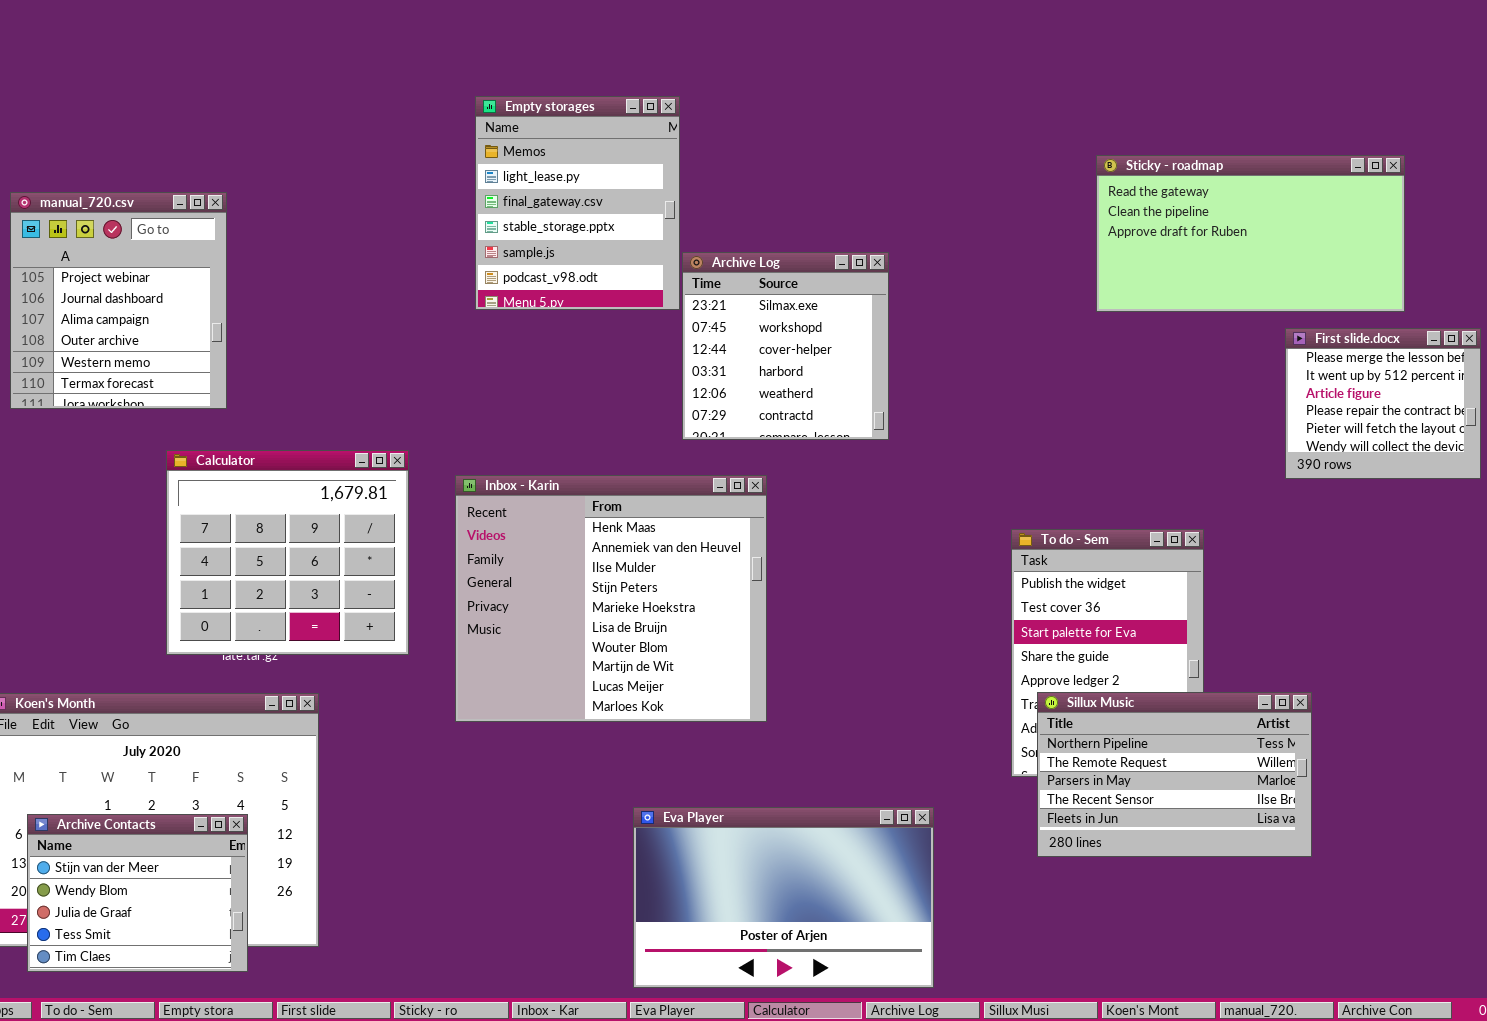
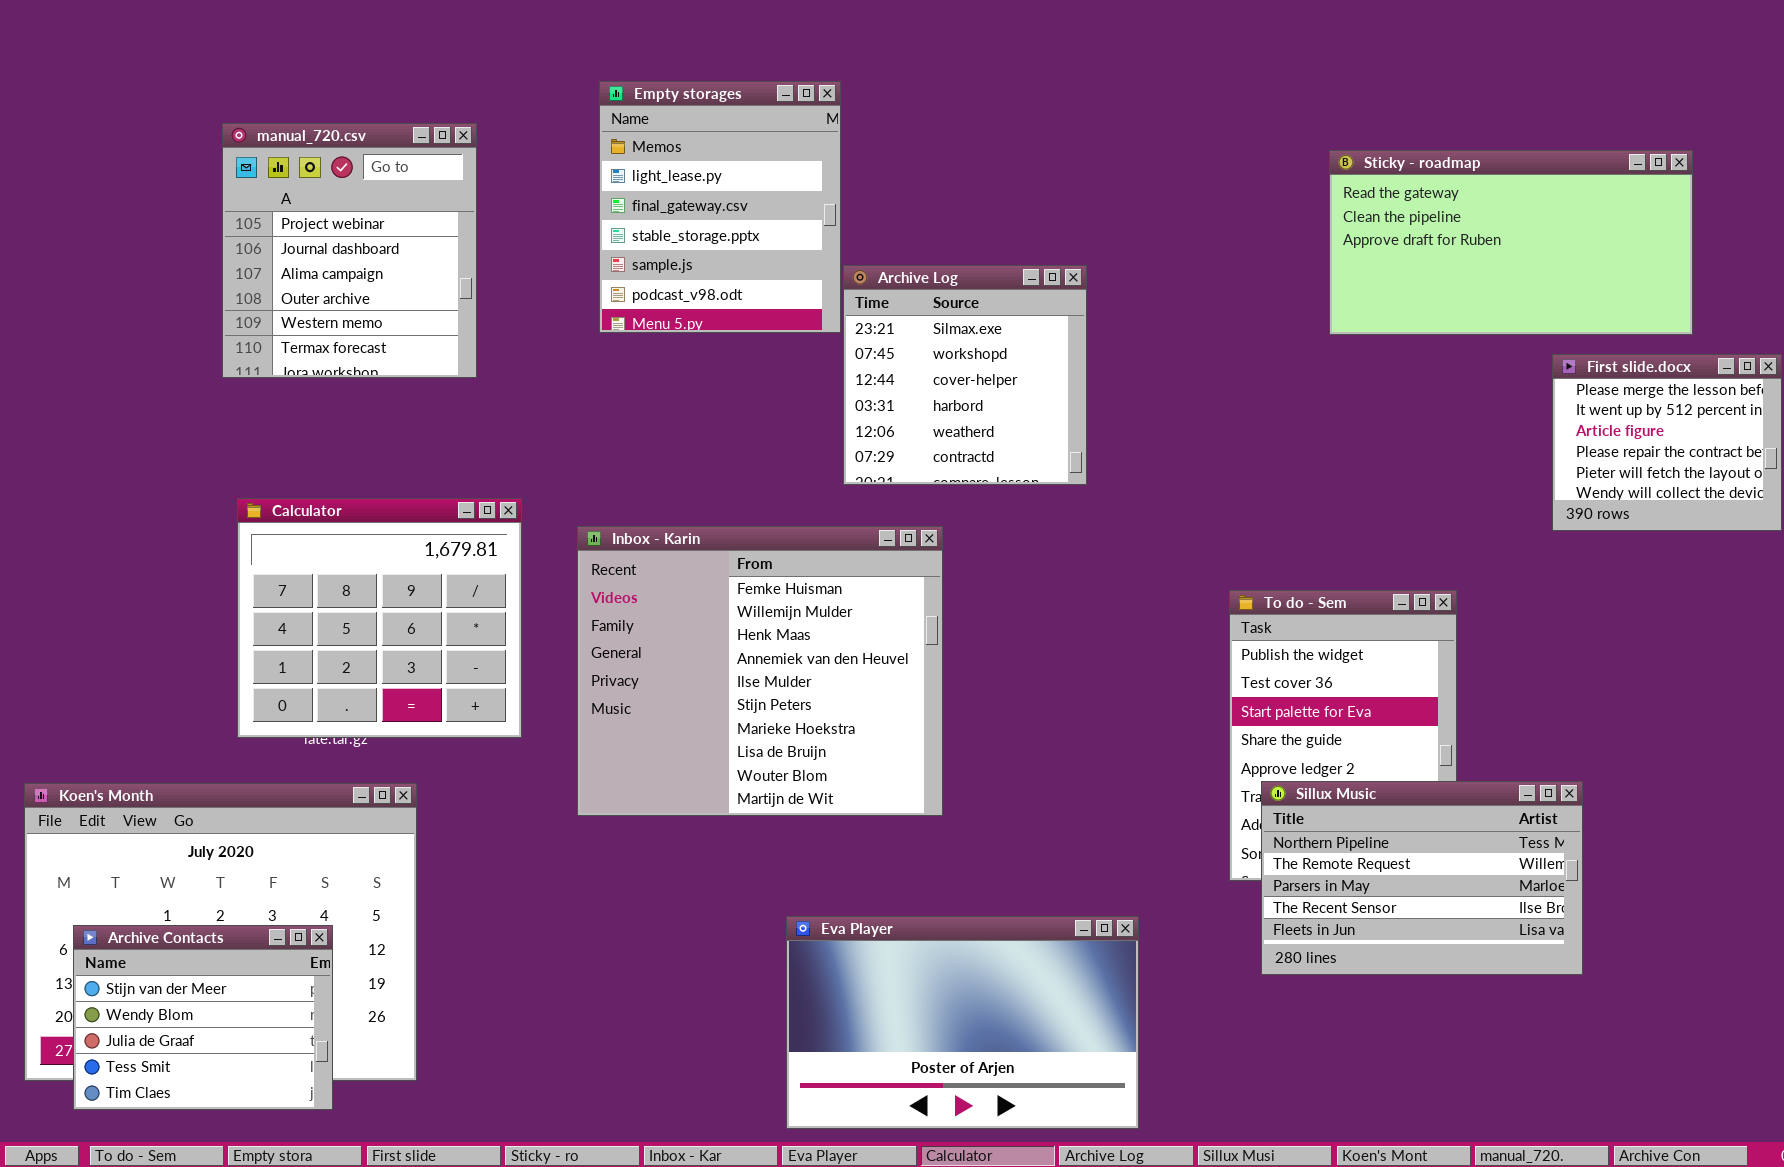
manual_720.csv: [10,192,227,409] -> [222,123,477,378], moved
Inbox - Karin: [455,475,767,722] -> [577,526,943,816], scrolled up 2 rows

